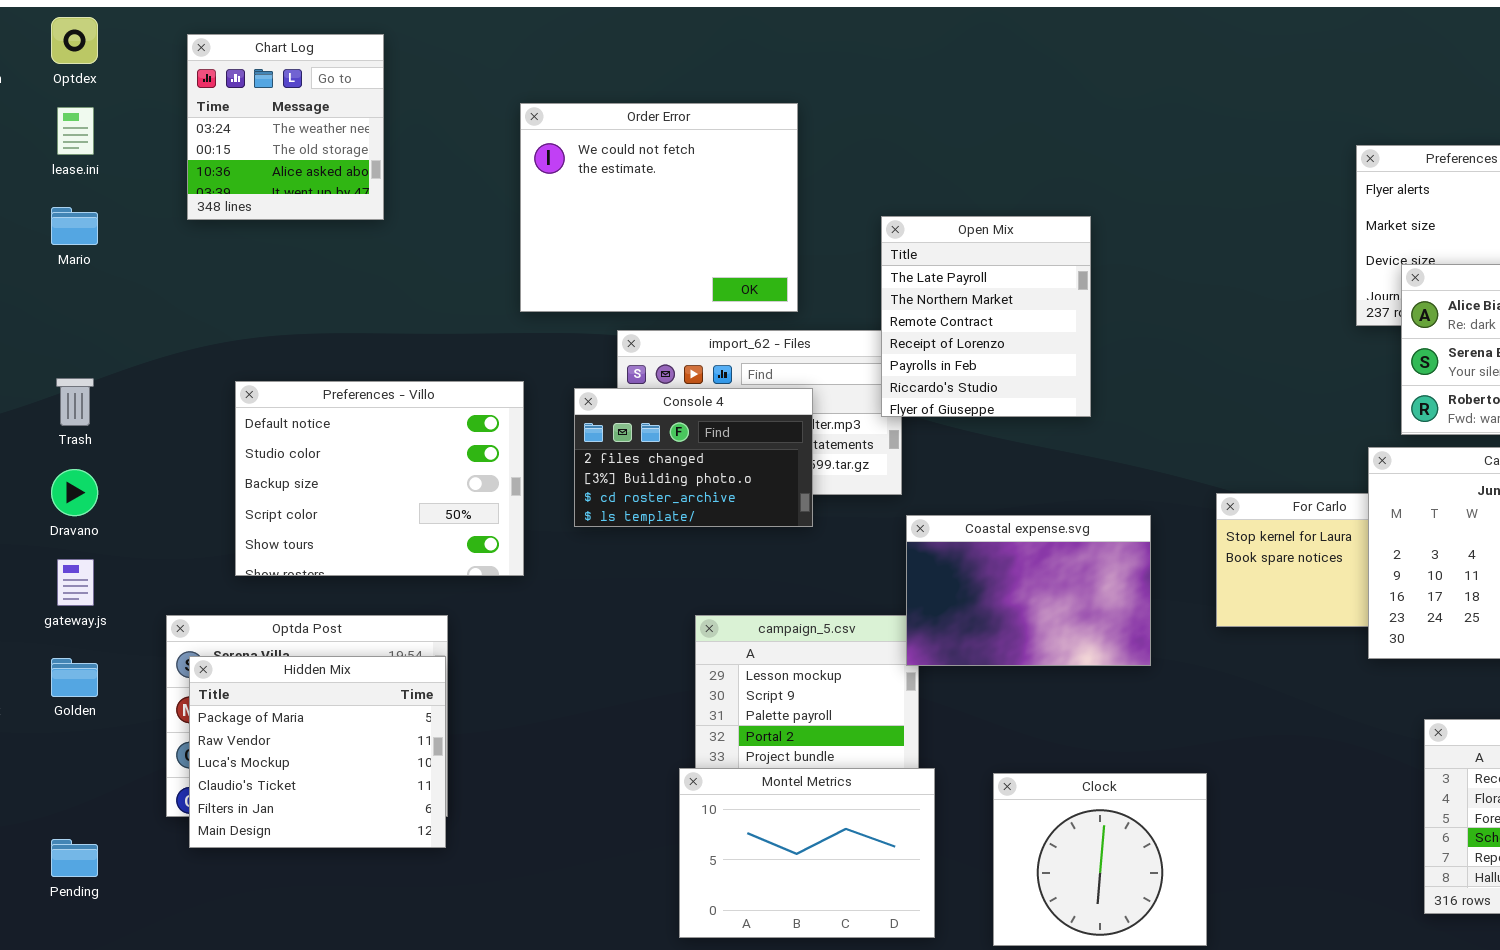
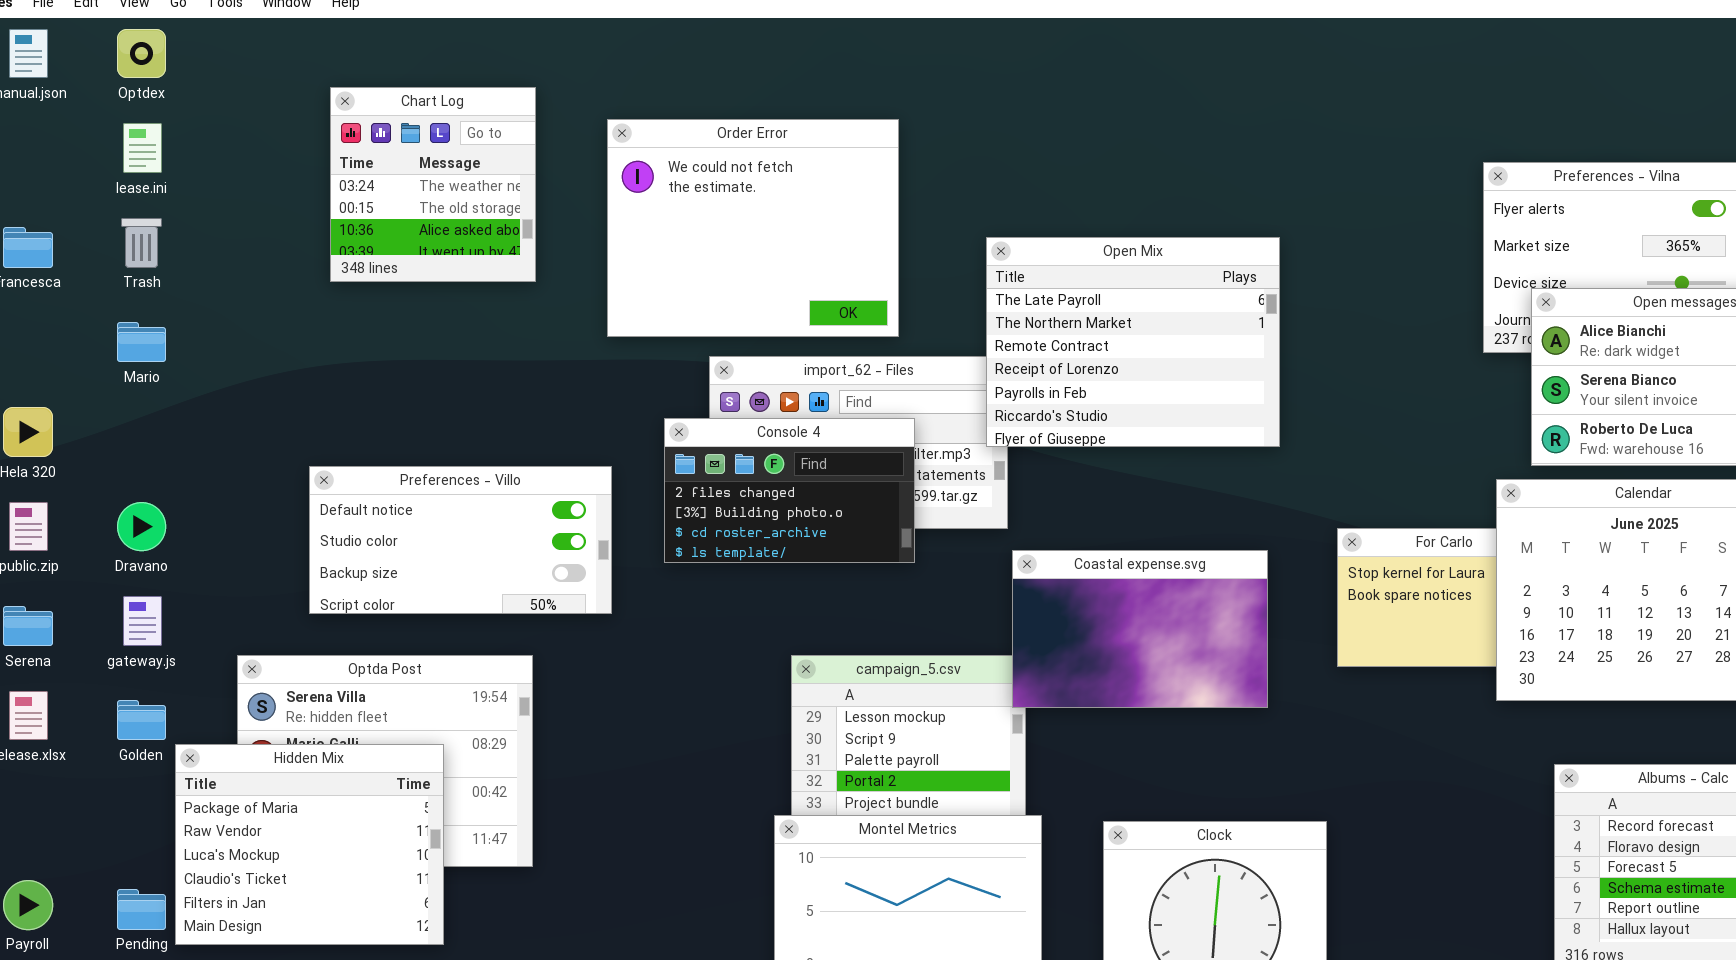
Chart Log: [187,34,384,220] -> [330,87,536,282], moved
Mario: [51,207,98,245] -> [117,322,166,362], moved
Open Mix: [881,216,1091,417] -> [986,237,1280,447], resized
Trash: [56,378,94,426] -> [121,218,162,268], moved
Preferences - Villo: [235,381,524,576] -> [309,466,612,614], resized
Hidden Mix: [189,656,446,848] -> [175,744,444,945], moved

